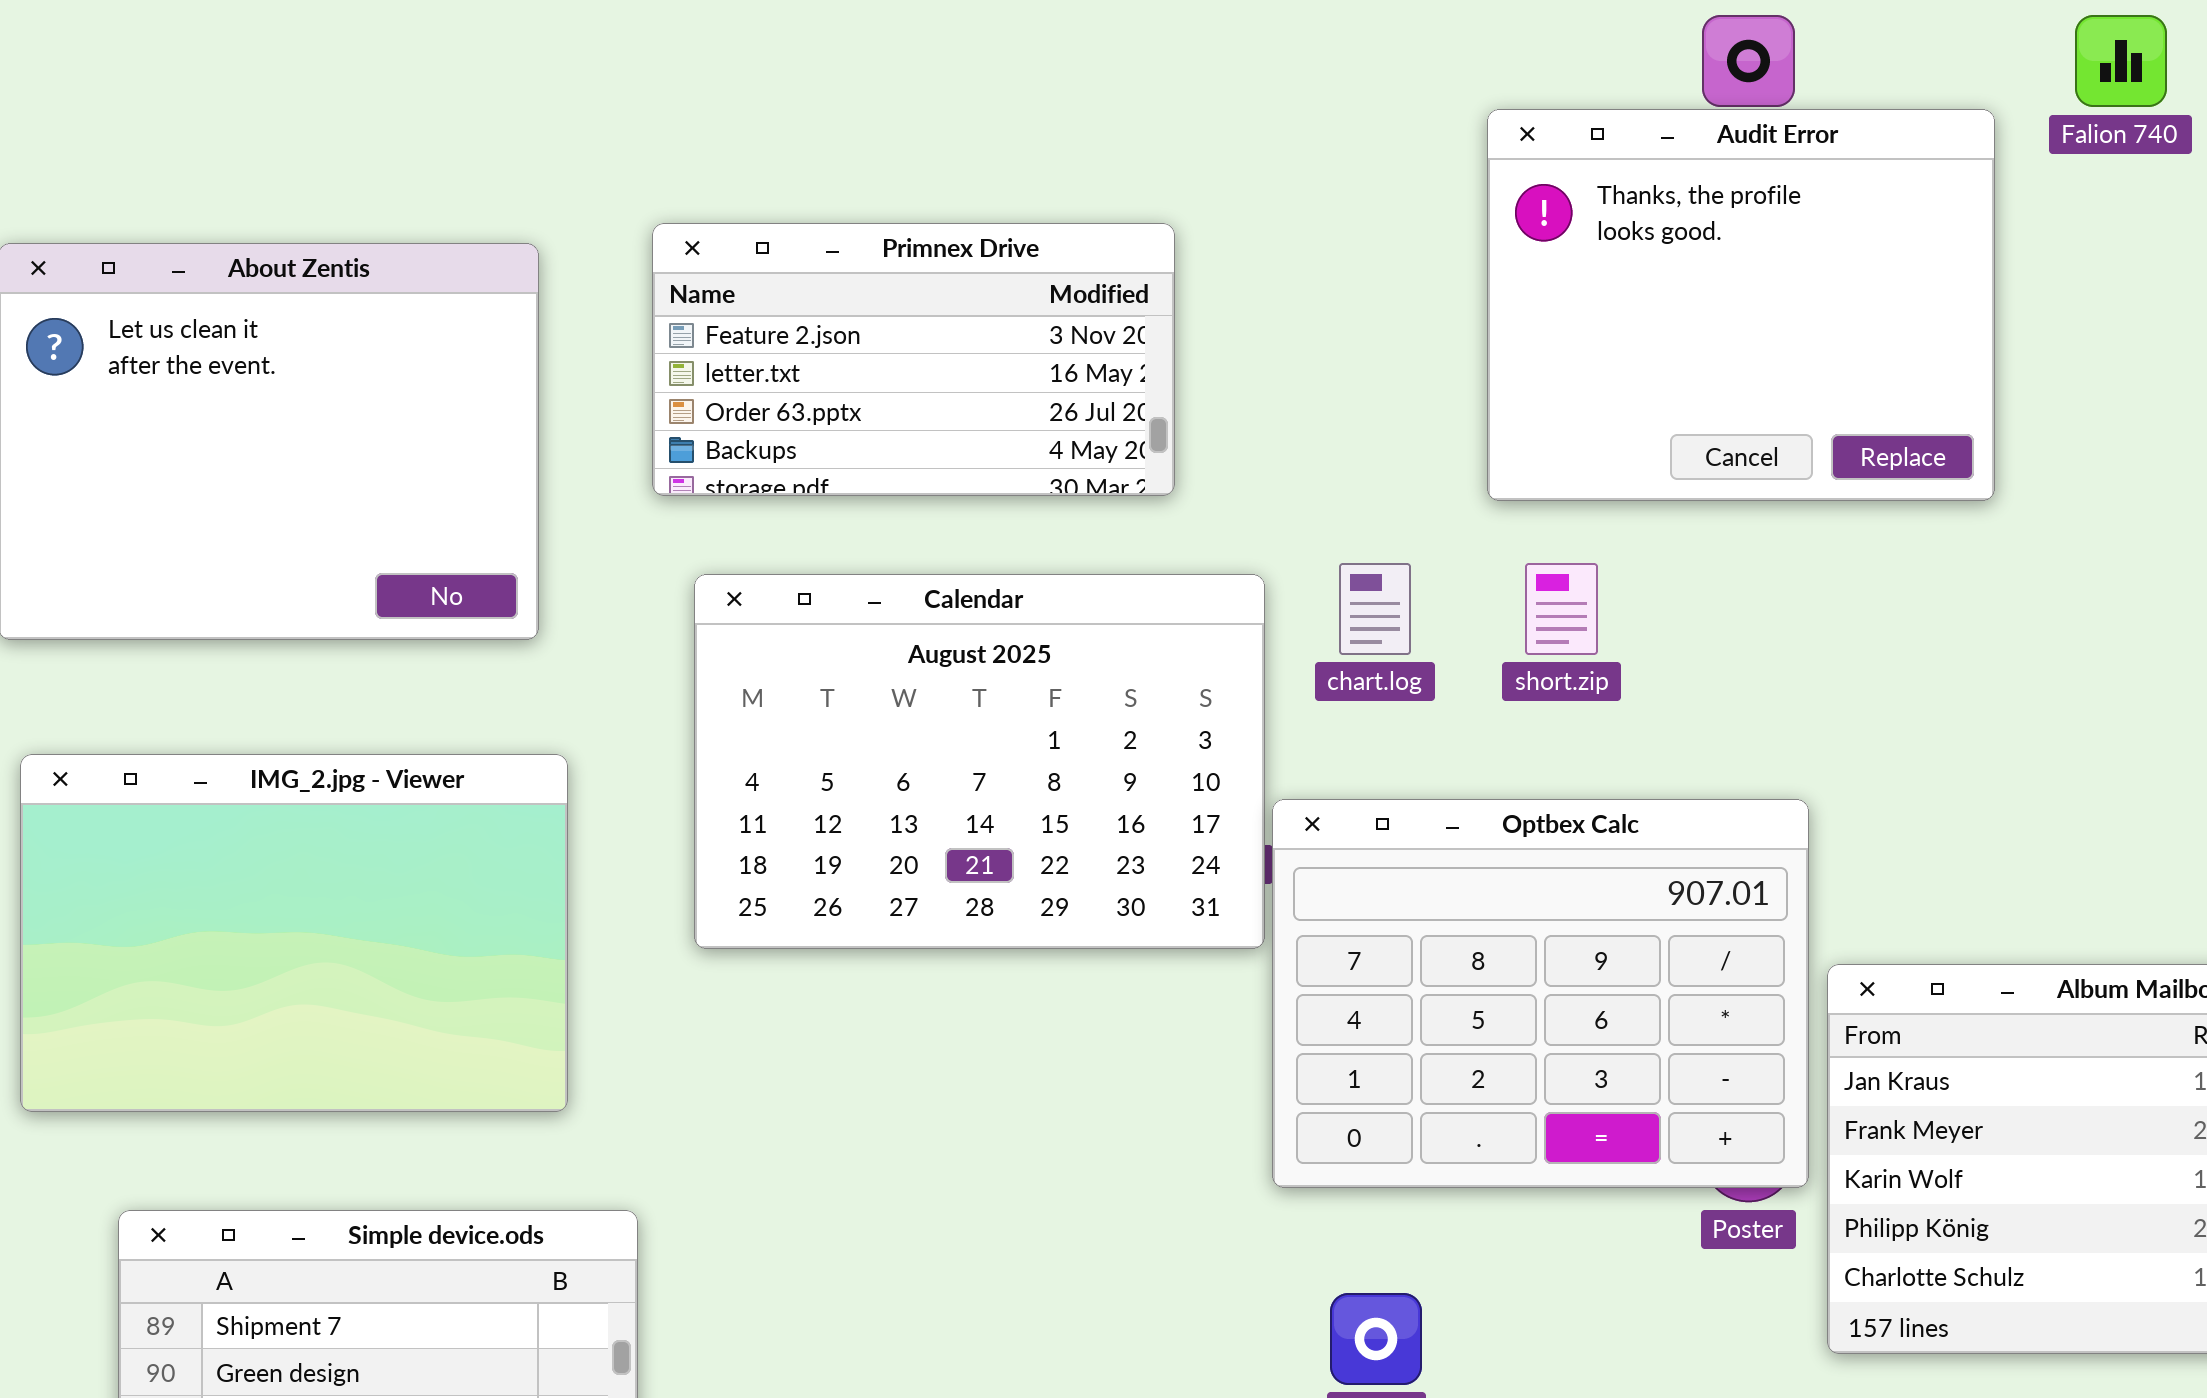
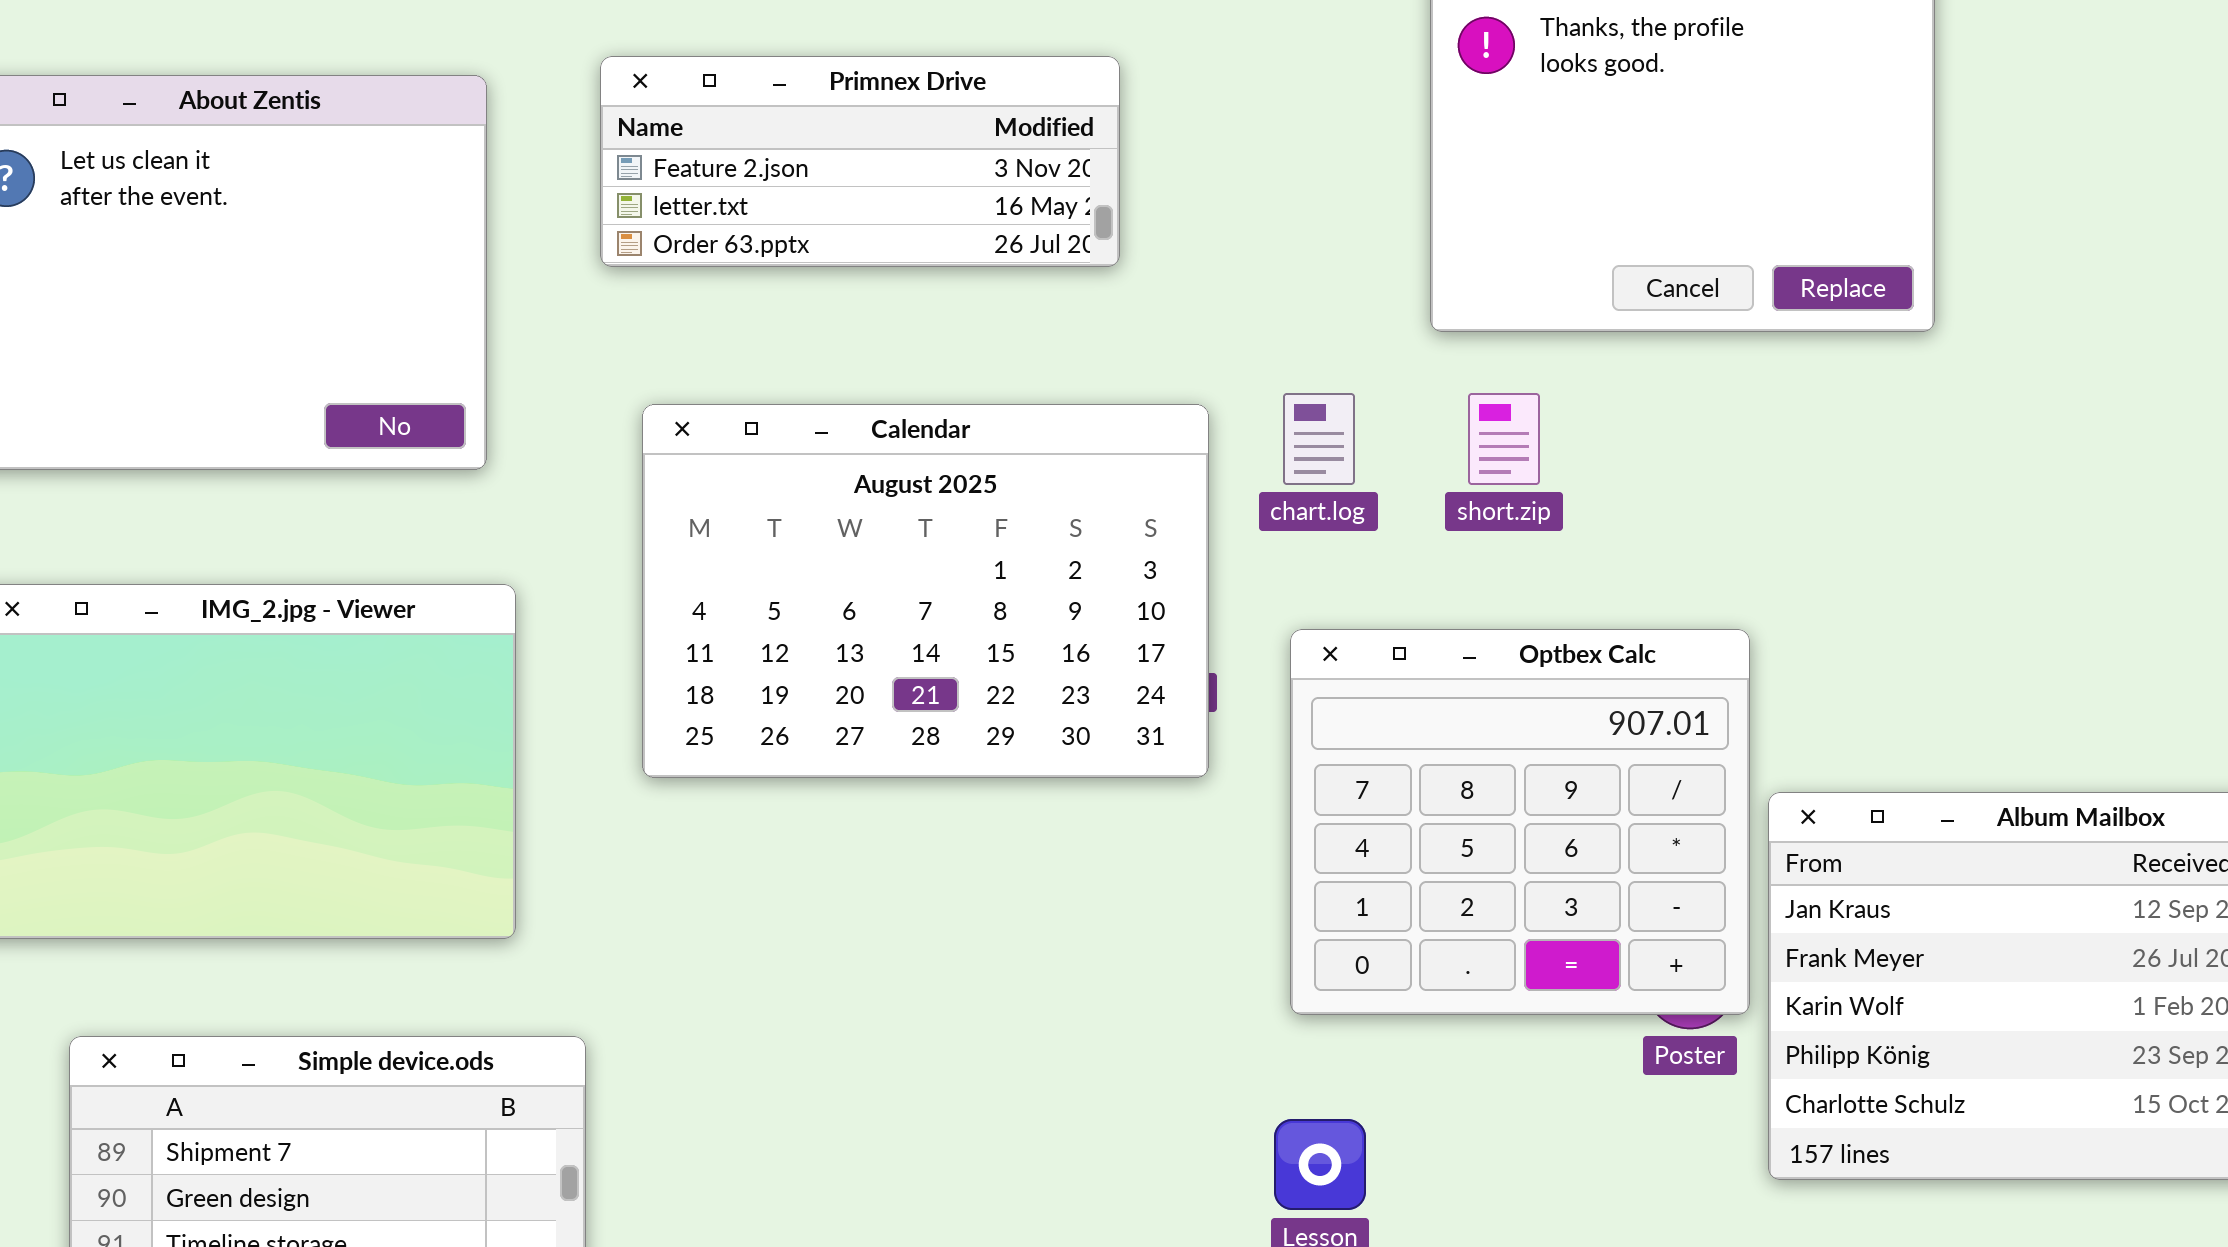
Primnex Drive: [652,223,1175,496] -> [600,56,1120,267], resized
Optbex Calc: [1272,799,1809,1188] -> [1290,629,1750,1015], resized

